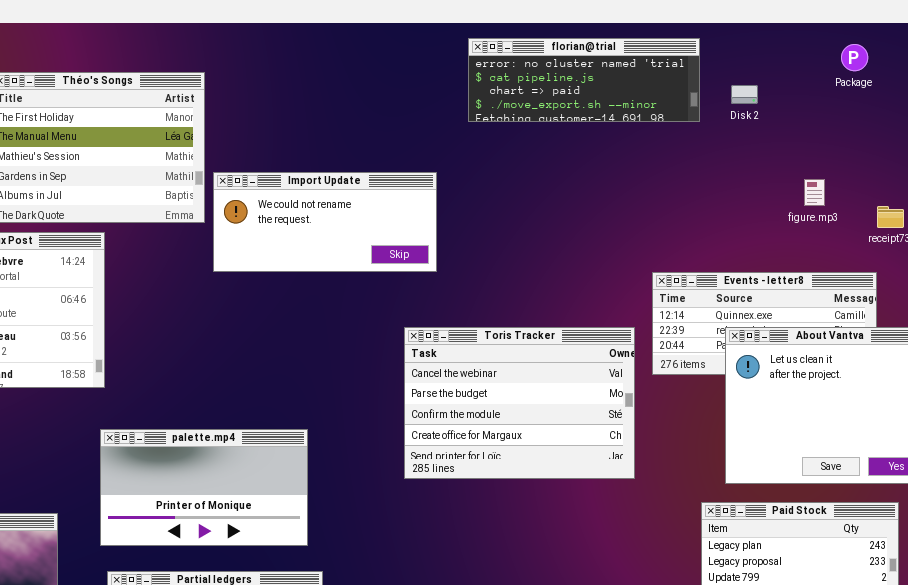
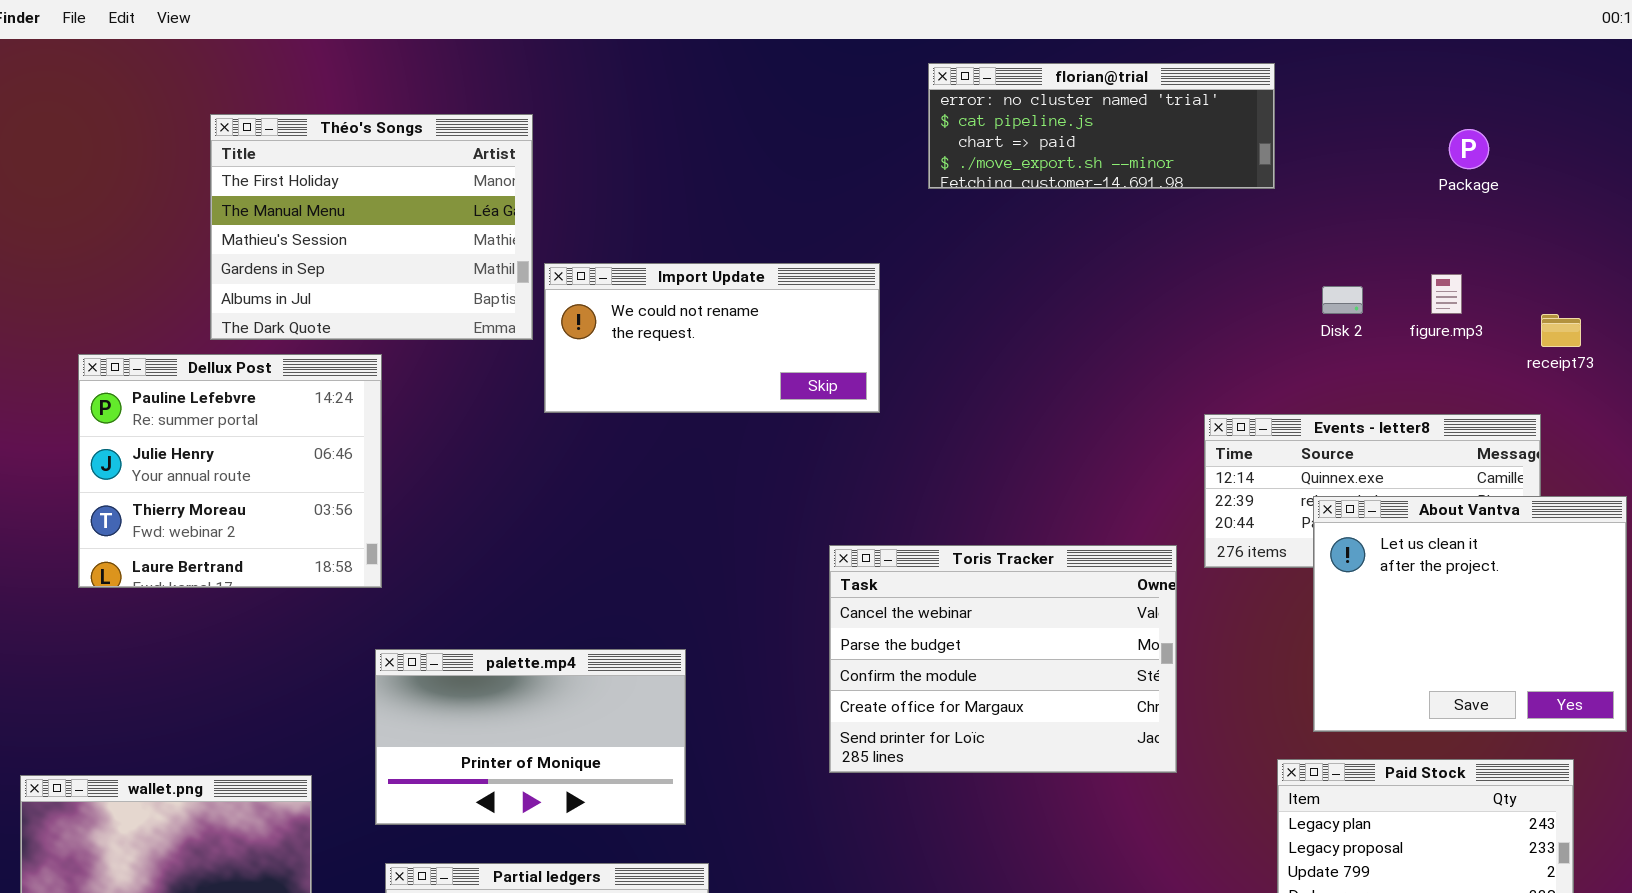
Package: [841,44,868,71] -> [1449,129,1489,169], moved
Disk 2: [731,85,758,104] -> [1322,286,1363,314], moved
Toris Tracker: [404,327,635,479] -> [829,545,1177,773], moved

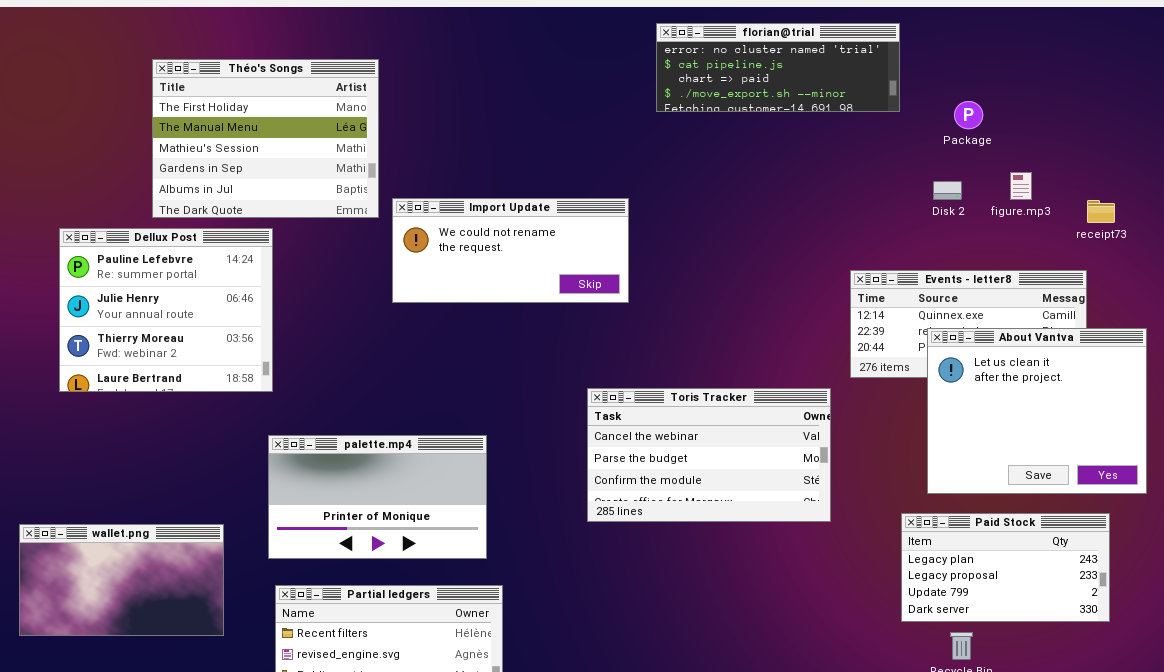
Package: [1449,129,1489,169] -> [954,101,983,129], moved
Import Update: [544,263,880,413] -> [392,198,629,303], moved
Toris Tracker: [829,545,1177,773] -> [587,388,831,522], resized

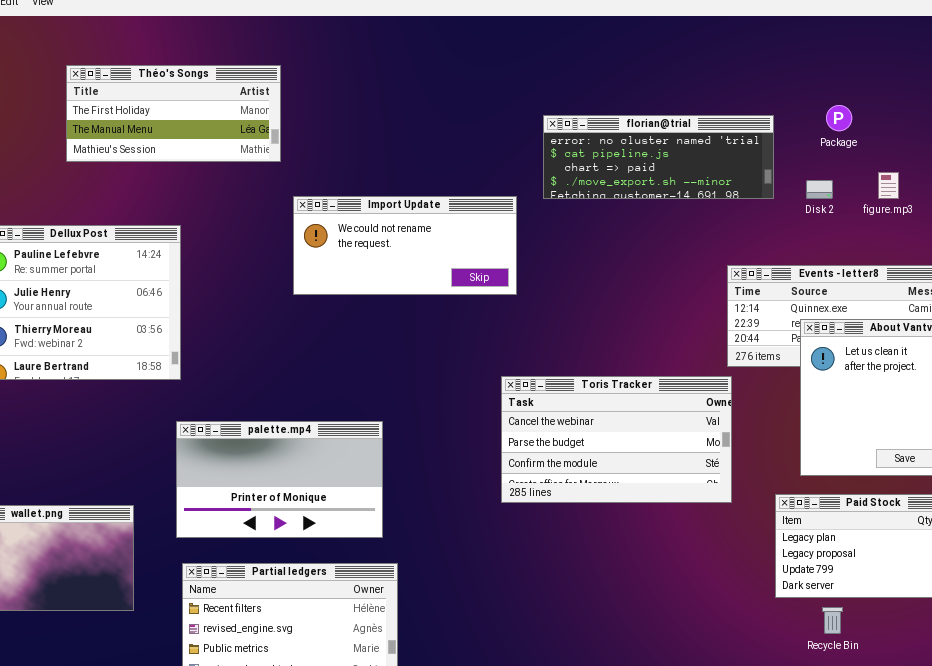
florian@trial: [656,23,900,112] -> [543,115,774,199], moved
Théo's Songs: [152,59,379,218] -> [66,65,281,162], resized
Toris Tracker: [587,388,831,522] -> [501,376,732,503], moved

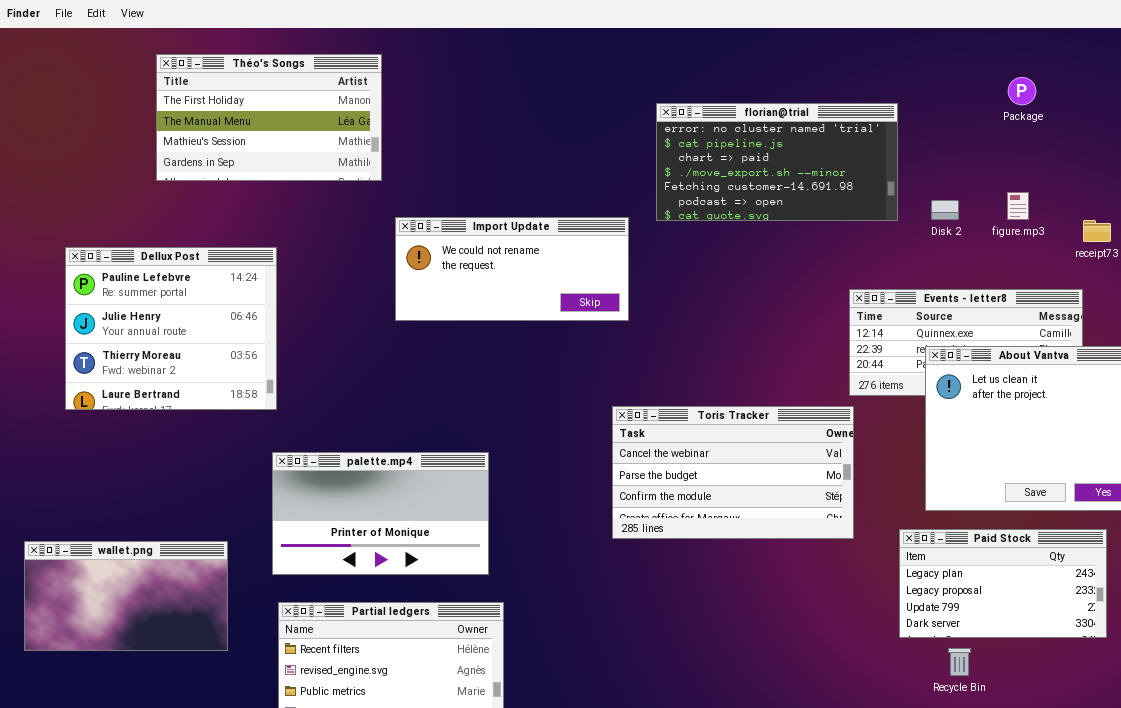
Théo's Songs: [66,65,281,162] -> [156,54,382,181], resized
Package: [826,105,852,131] -> [1008,77,1036,105], moved
florian@trial: [543,115,774,199] -> [656,103,898,221], resized

